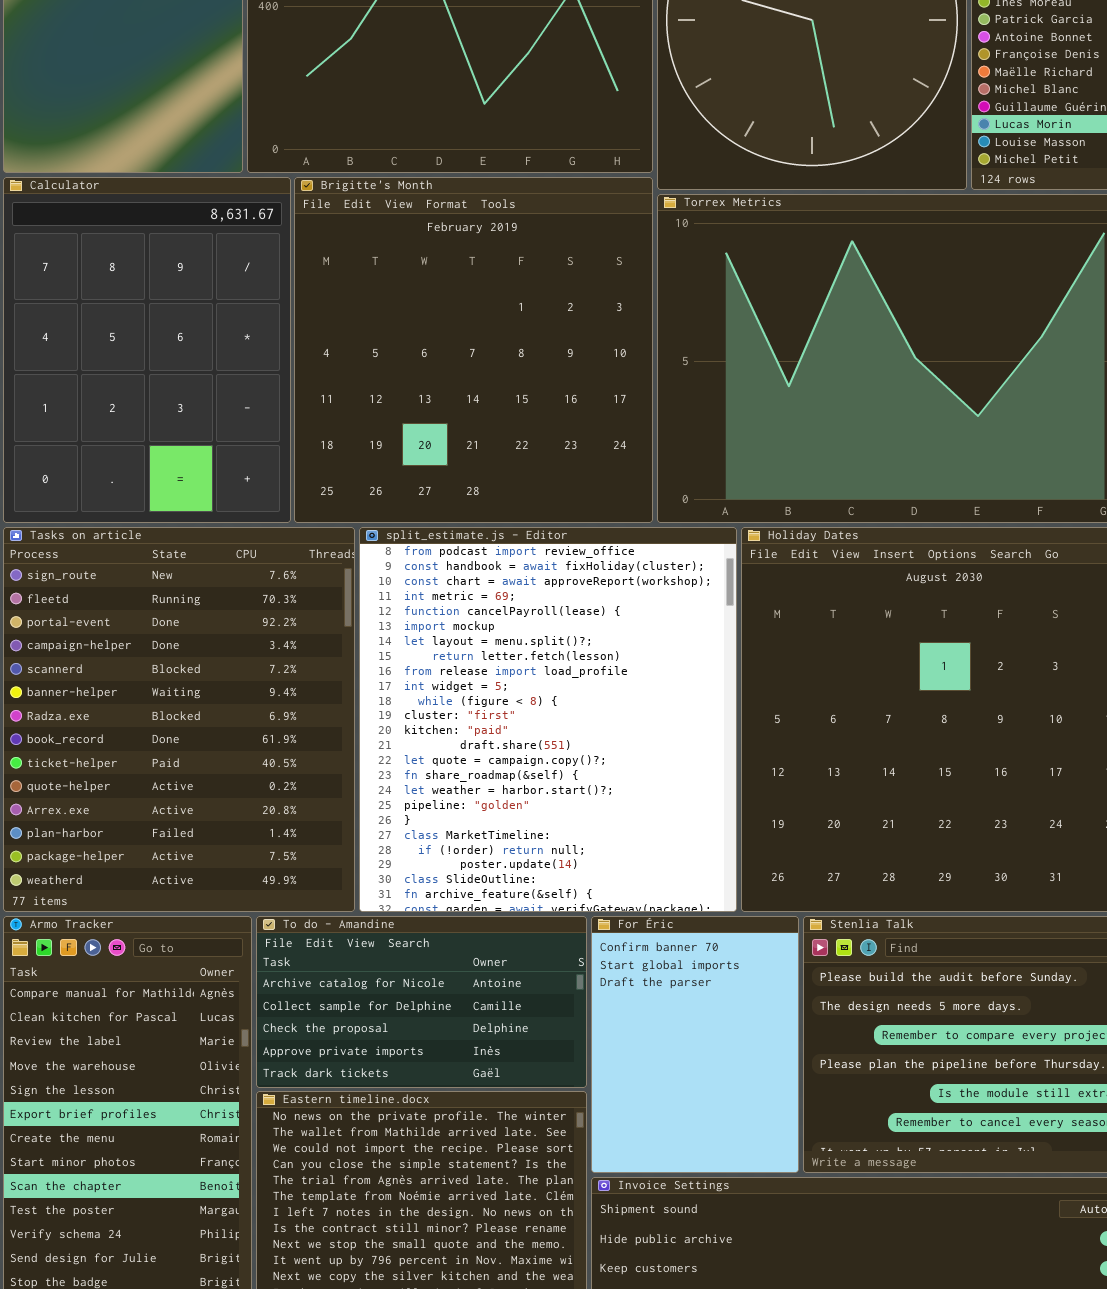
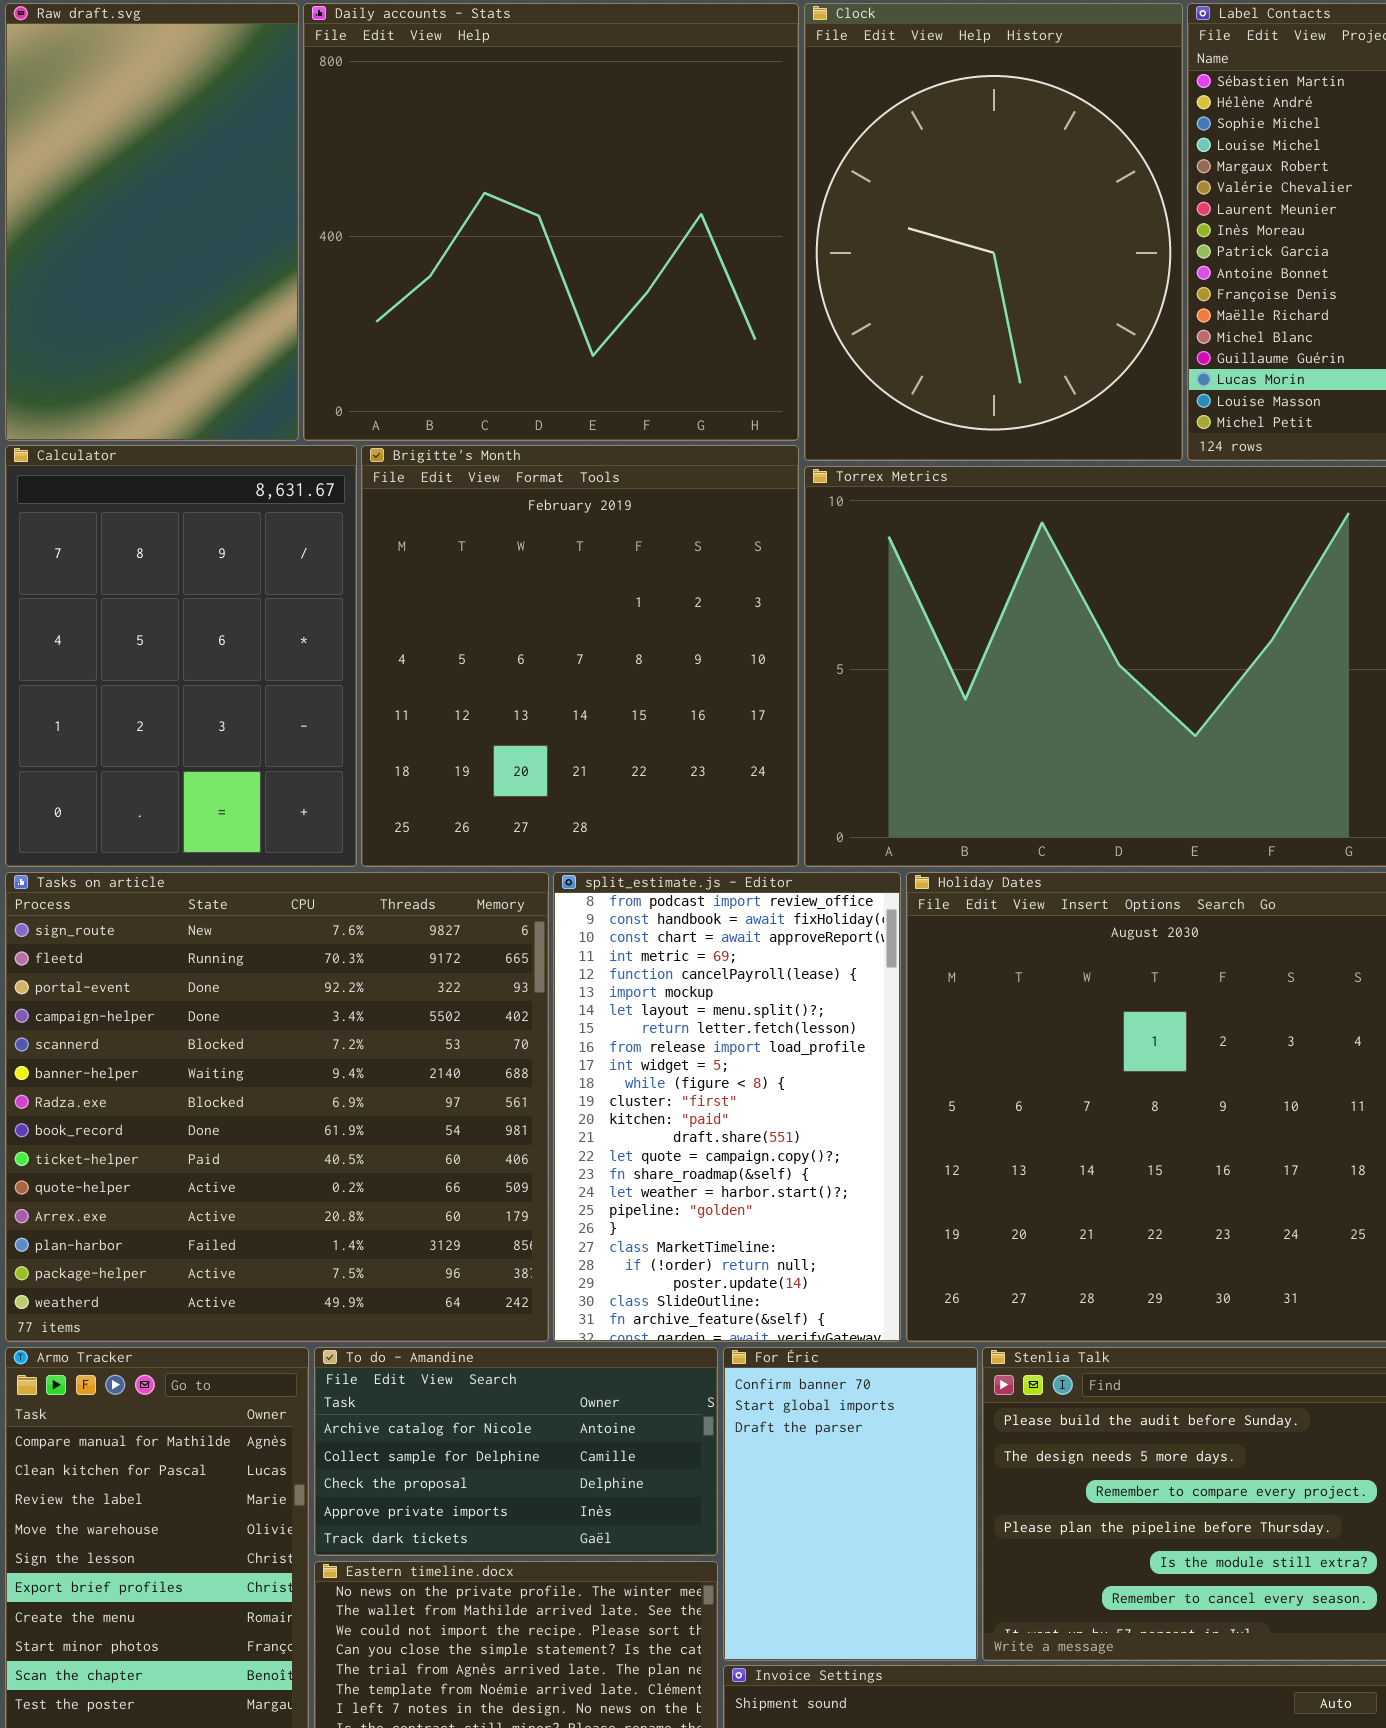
Tasks on article: [3,527,355,912] -> [5,872,549,1342], resized
split_estimate.js - Editor: [359,527,737,912] -> [553,872,901,1342], resized

